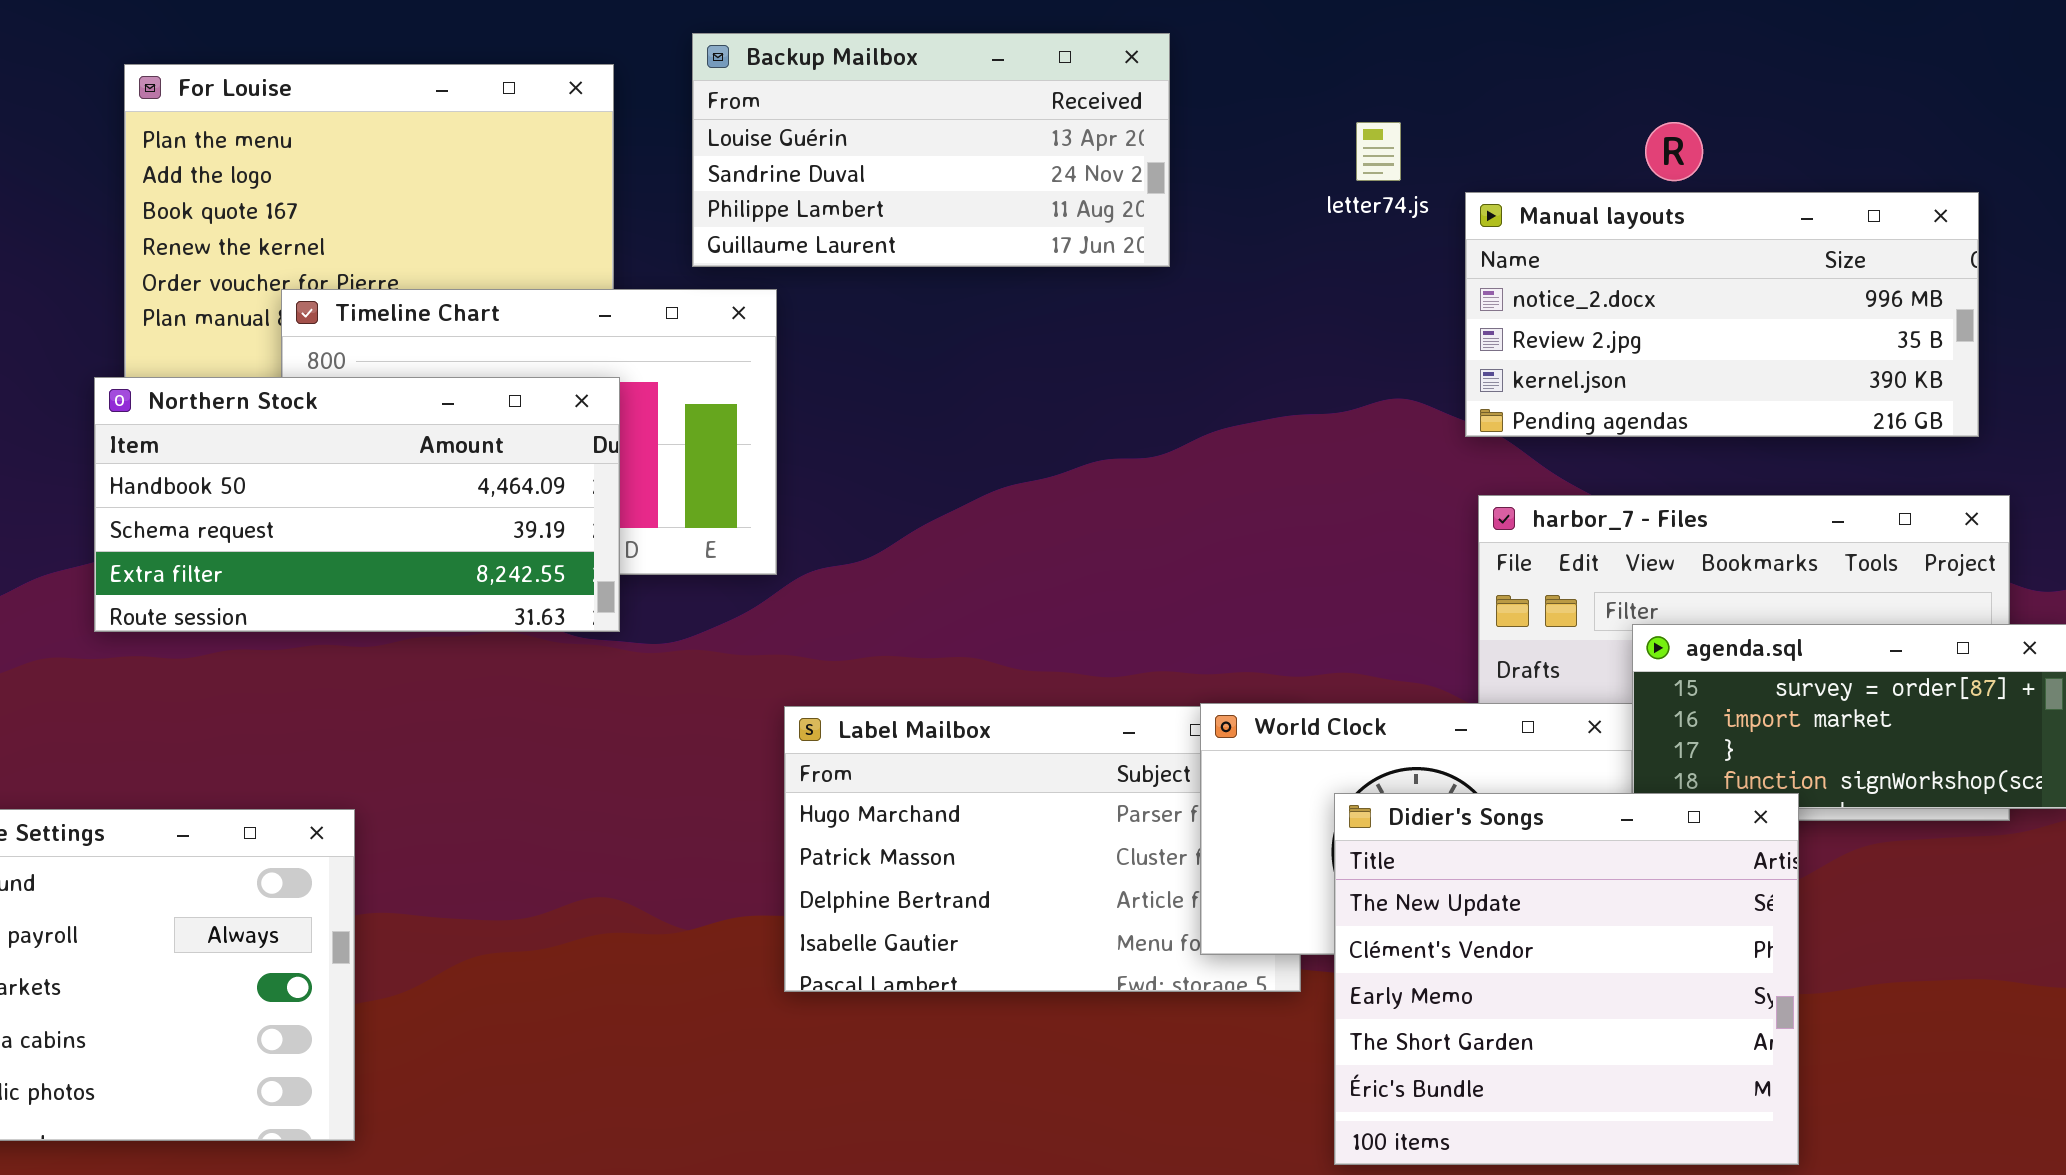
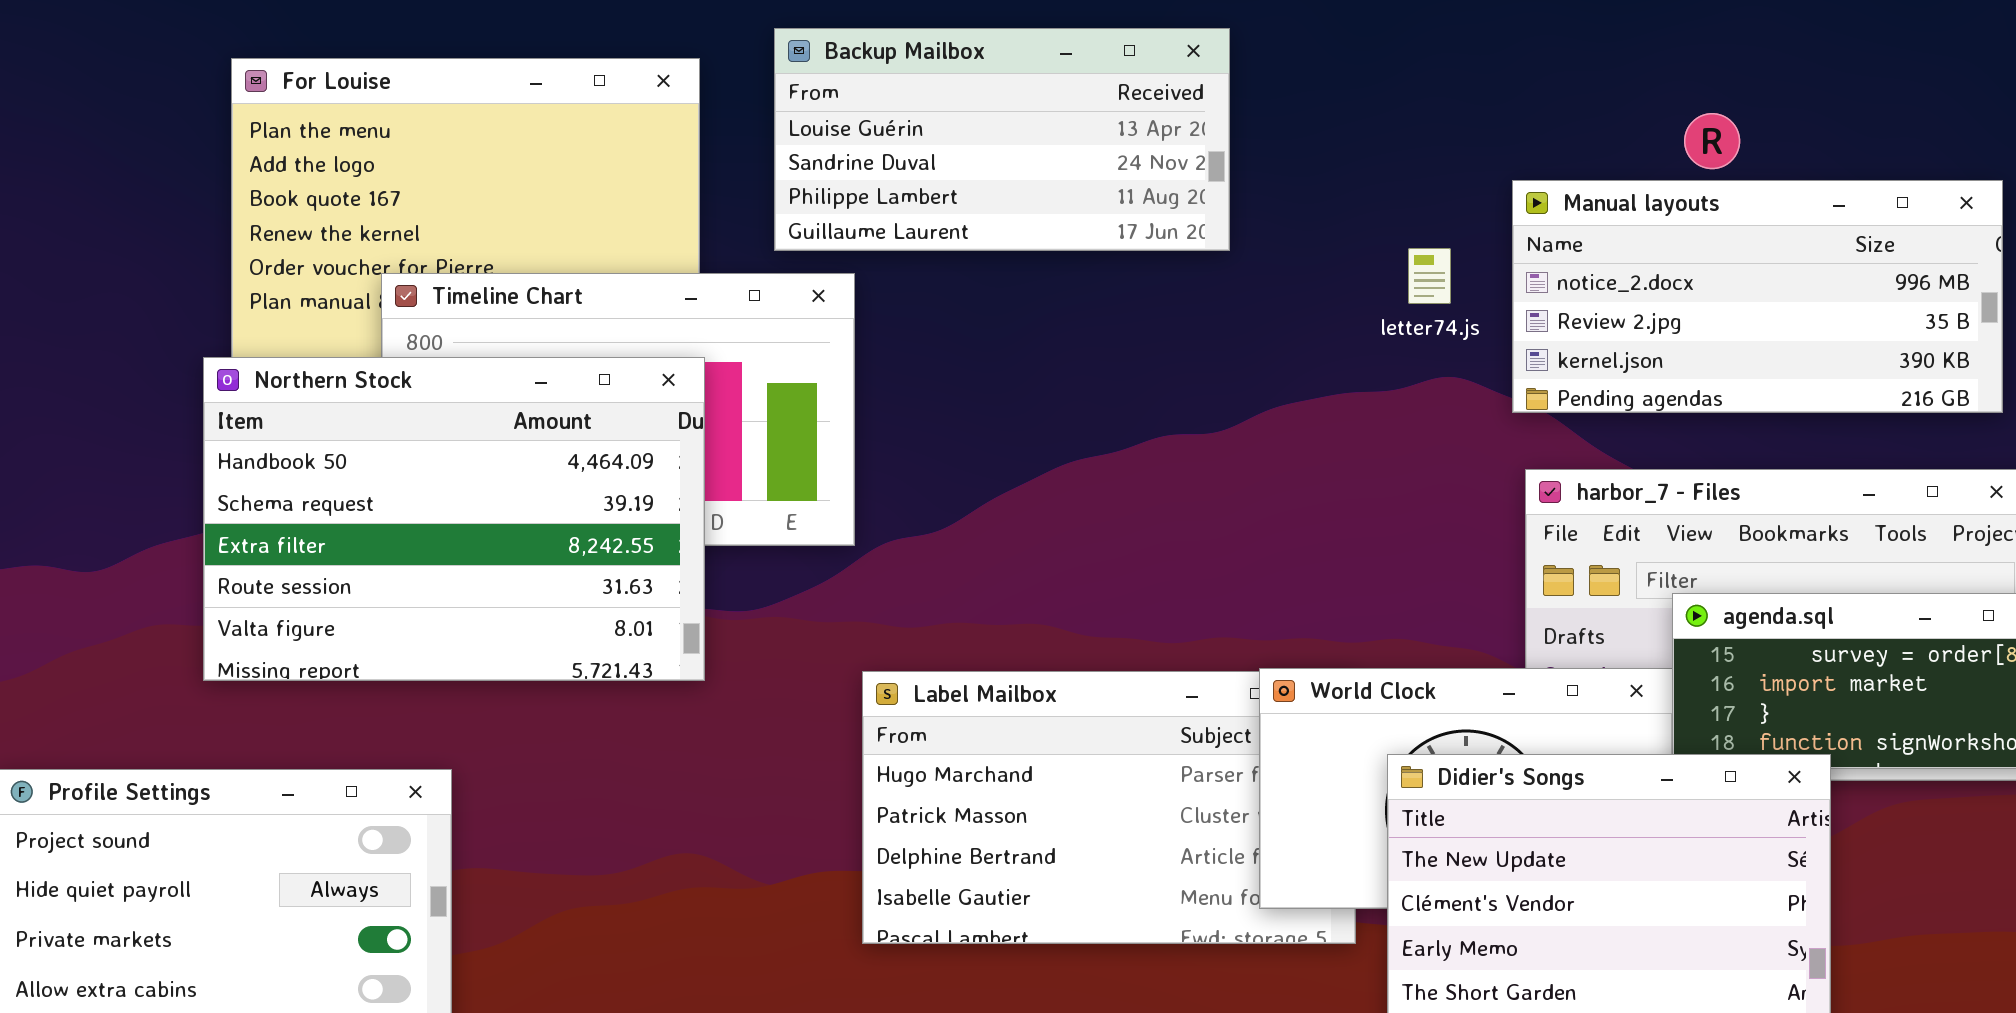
letter74.js: [1356,122,1401,181] -> [1408,248,1451,304], moved
Northern Stock: [94,377,620,632] -> [203,357,705,681], resized

